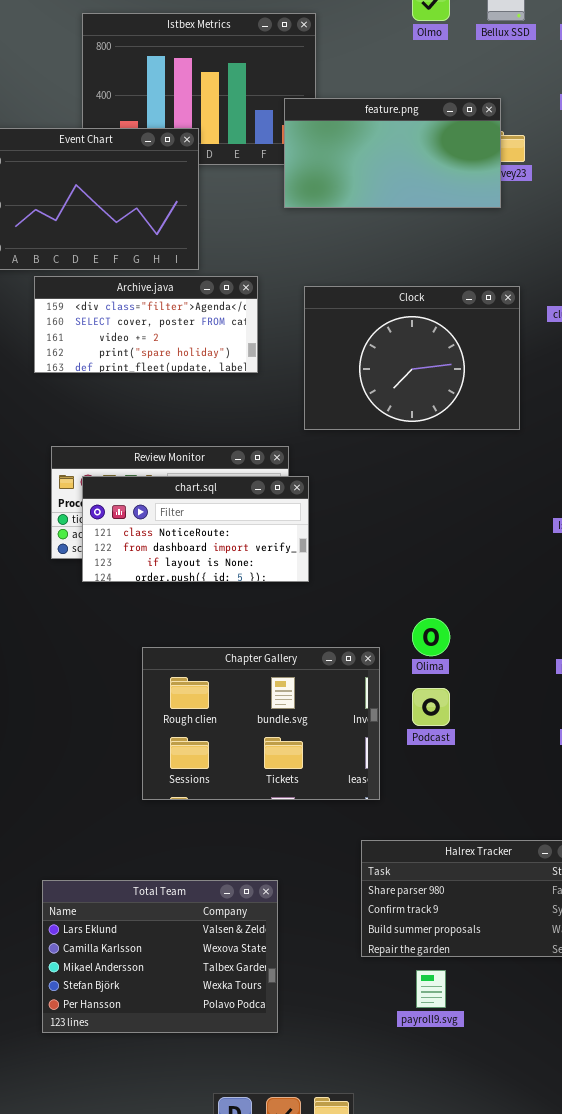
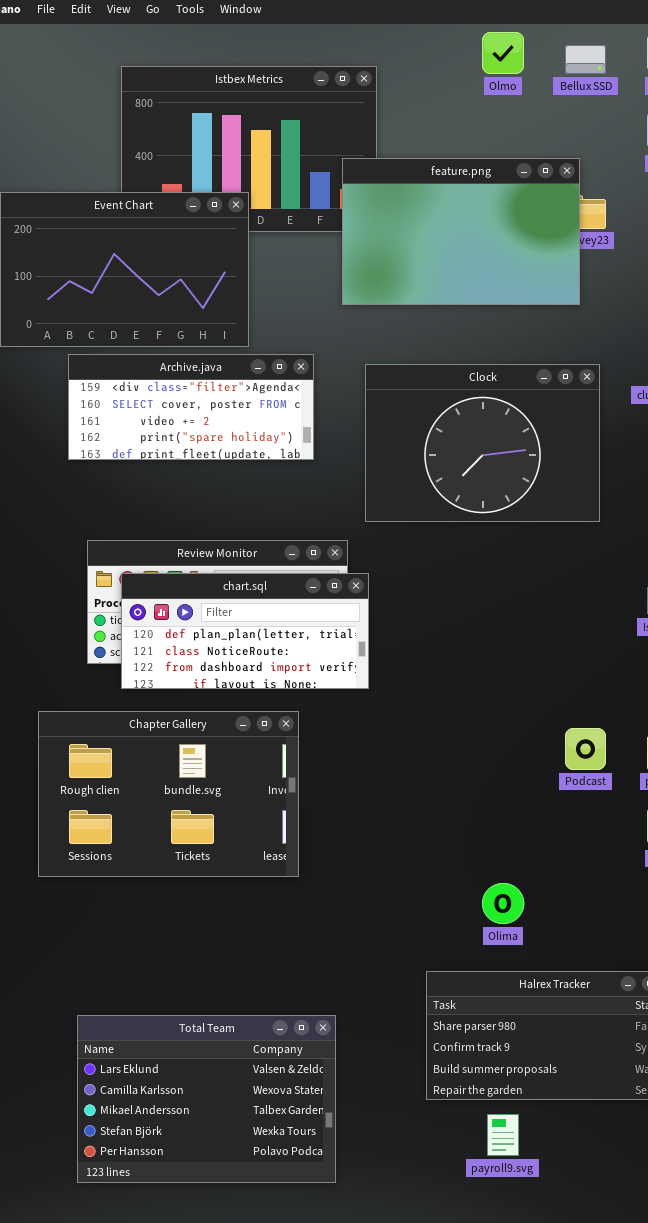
feature.png: [284,98,501,208] -> [342,158,580,305], resized
chart.sql: [82,476,309,582] -> [121,573,369,689], scrolled up 1 row
Olima: [412,618,450,656] -> [482,883,524,924], moved
Chapter Gallery: [142,647,380,800] -> [38,711,299,877], moved
Podcast: [412,688,450,726] -> [565,728,606,770], moved

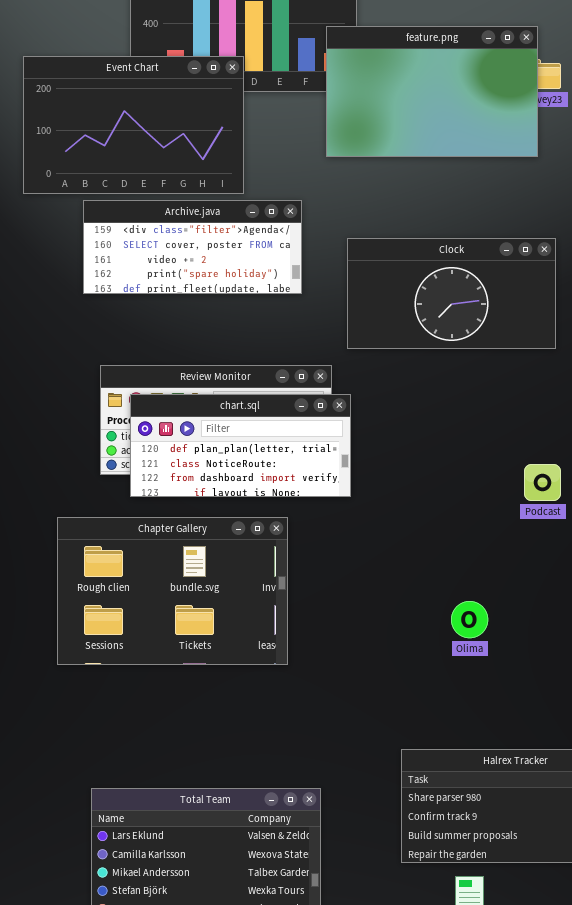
Clock: [365,364,600,522] -> [347,238,556,349], resized
Podcast: [565,728,606,770] -> [524,464,561,501], moved
Olima: [482,883,524,924] -> [451,601,488,638], moved

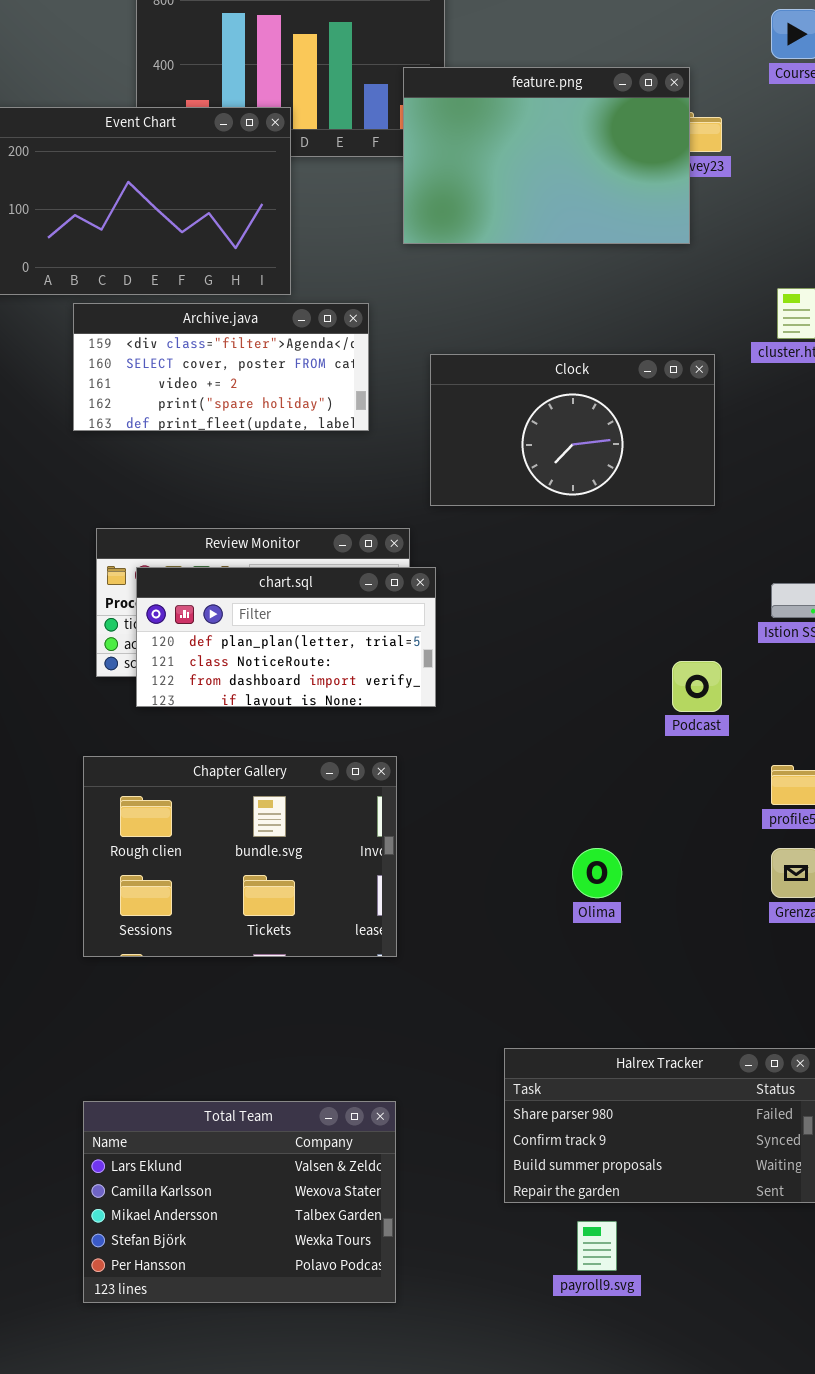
Chapter Gallery: [57,517,288,665] -> [83,756,397,957], moved

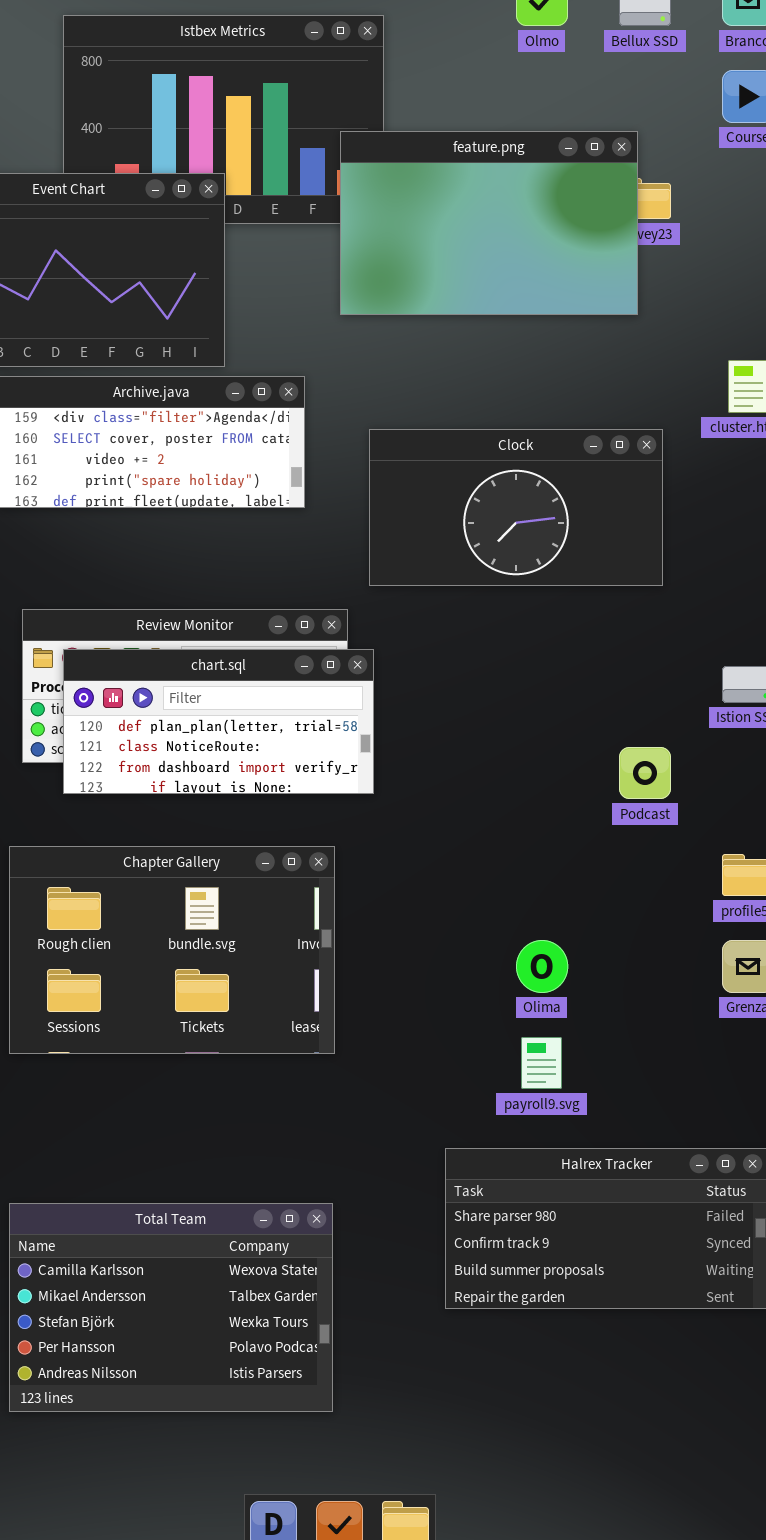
Total Team: [83,1101,396,1303] -> [9,1203,333,1412], scrolled down 1 row
payroll9.svg: [577,1221,617,1271] -> [521,1037,562,1089], moved

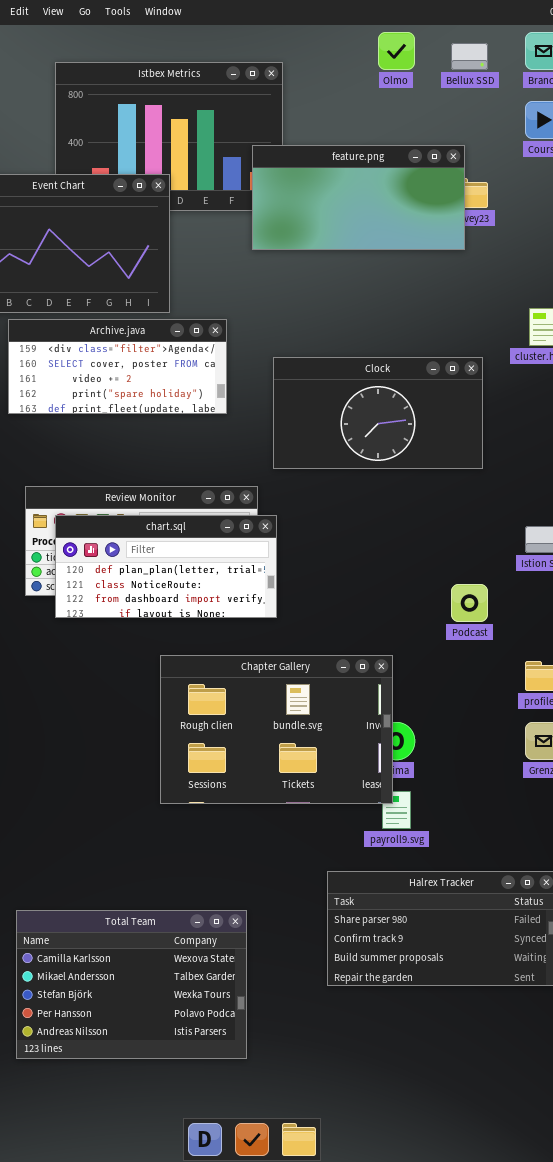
feature.png: [340,131,638,315] -> [252,145,465,250], resized
Chapter Gallery: [9,846,335,1054] -> [160,655,393,804], moved

